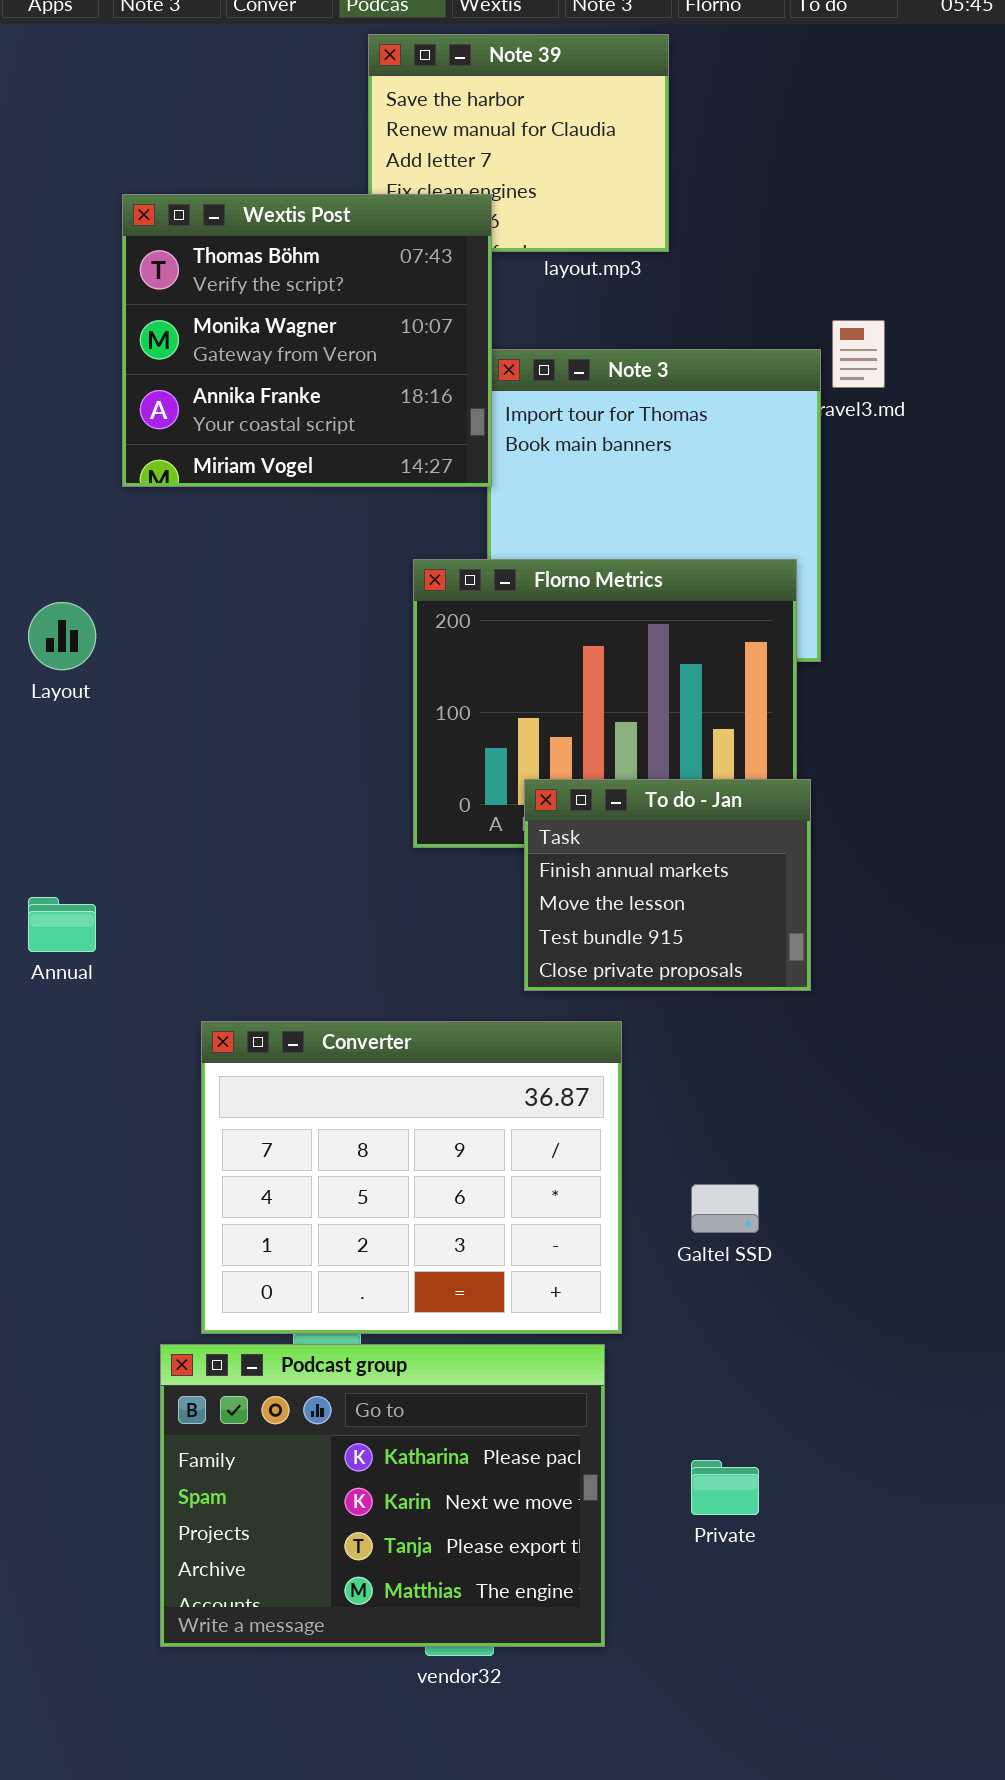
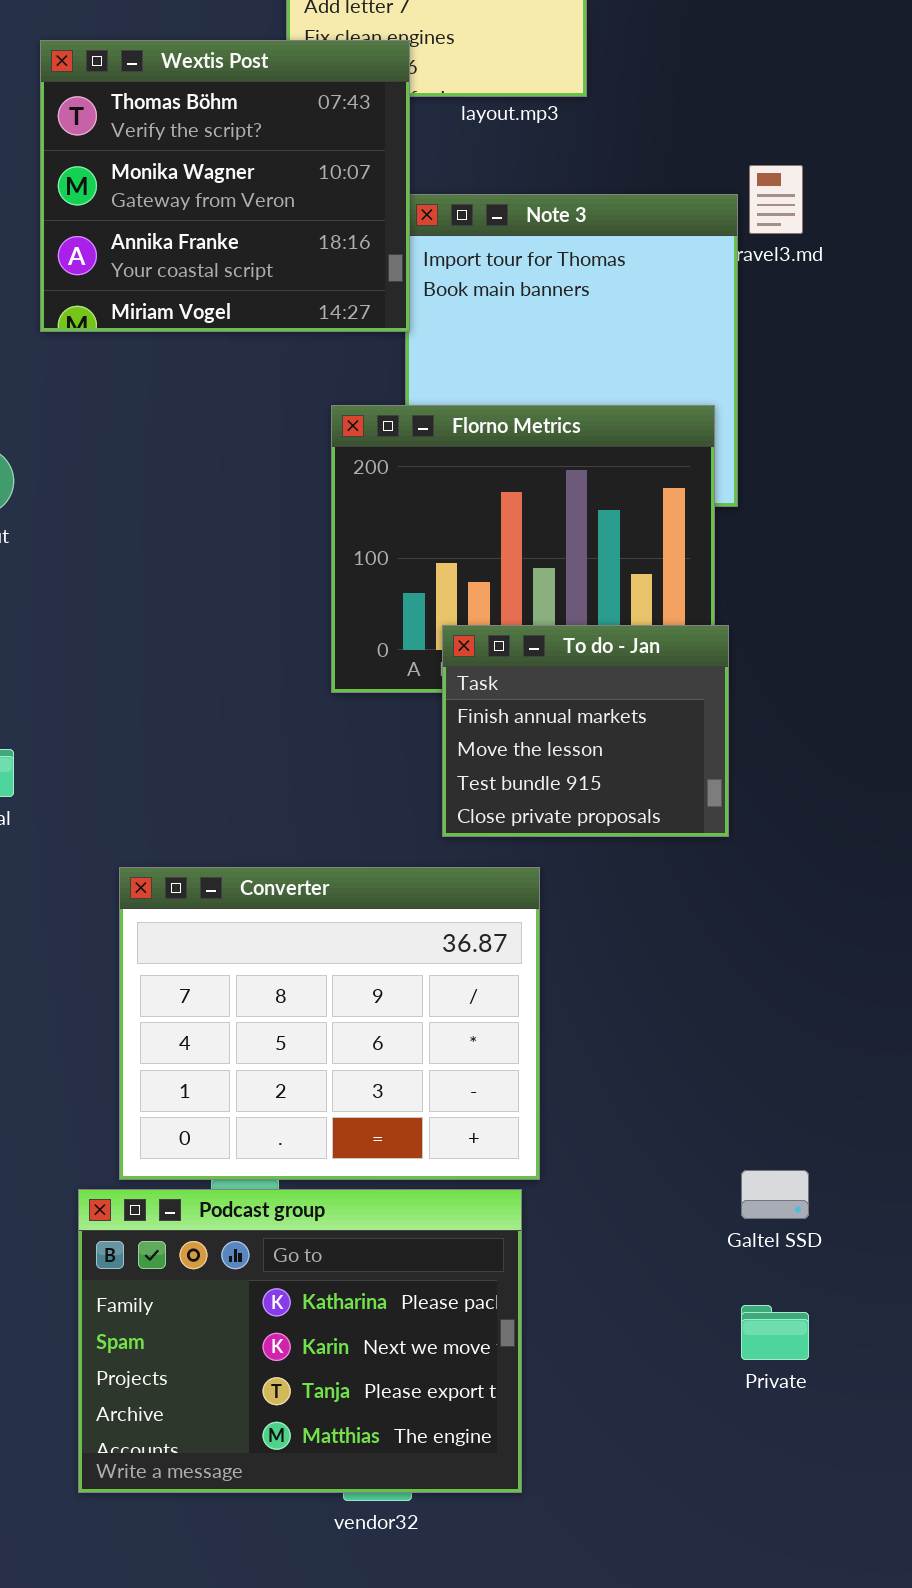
Galtel SSD: [691,1184,759,1233] -> [741,1170,809,1219], moved
Private: [691,1460,759,1515] -> [741,1305,809,1360], moved

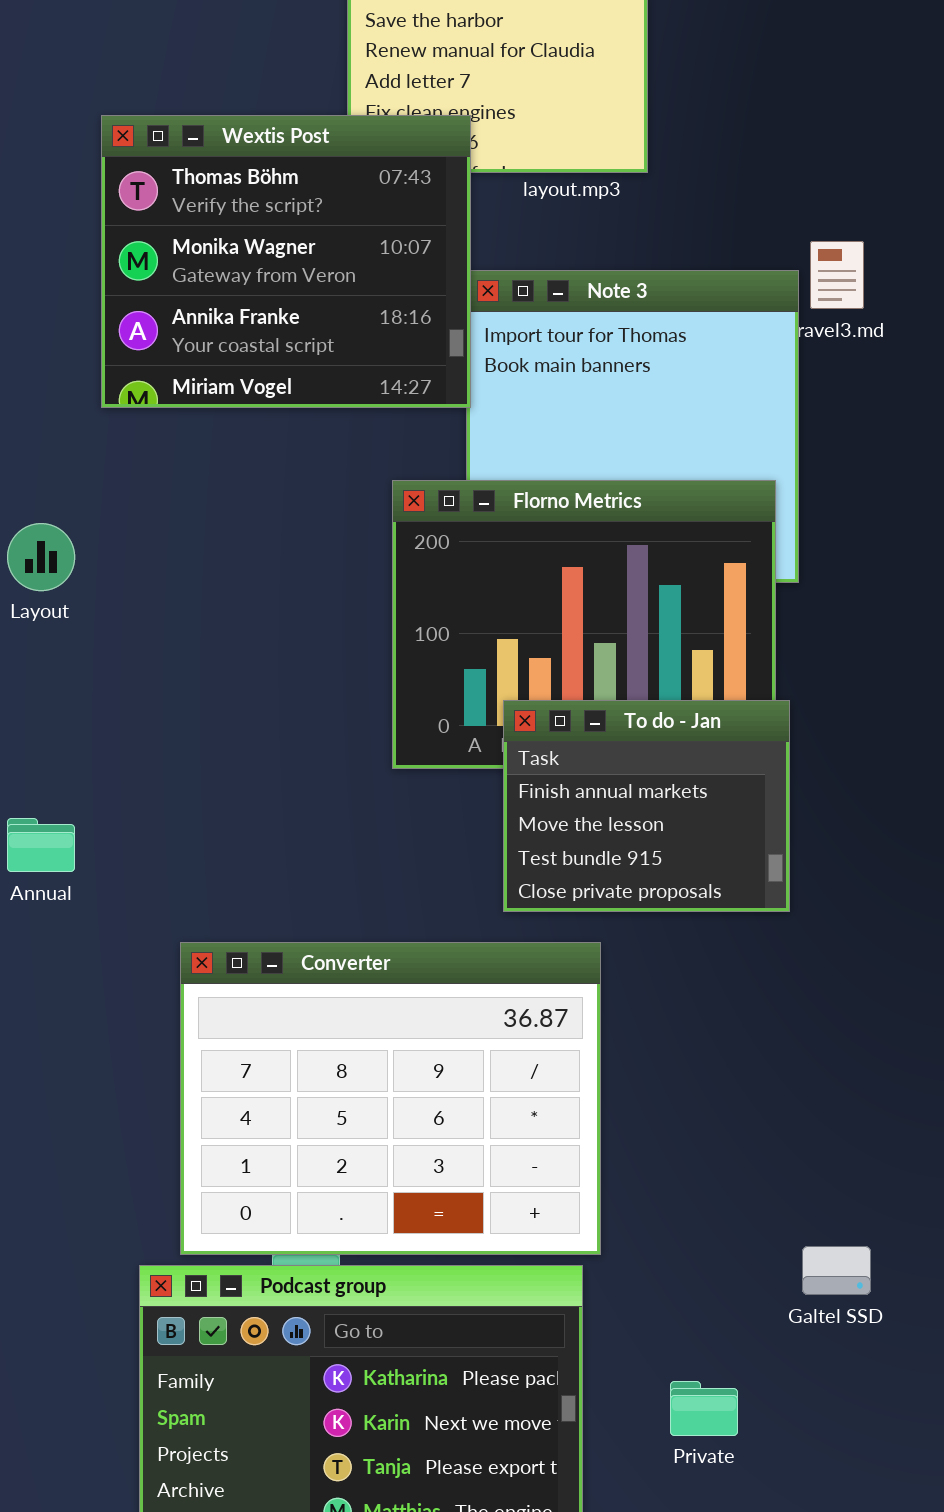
Private: [741,1305,809,1360] -> [670,1381,738,1436], moved

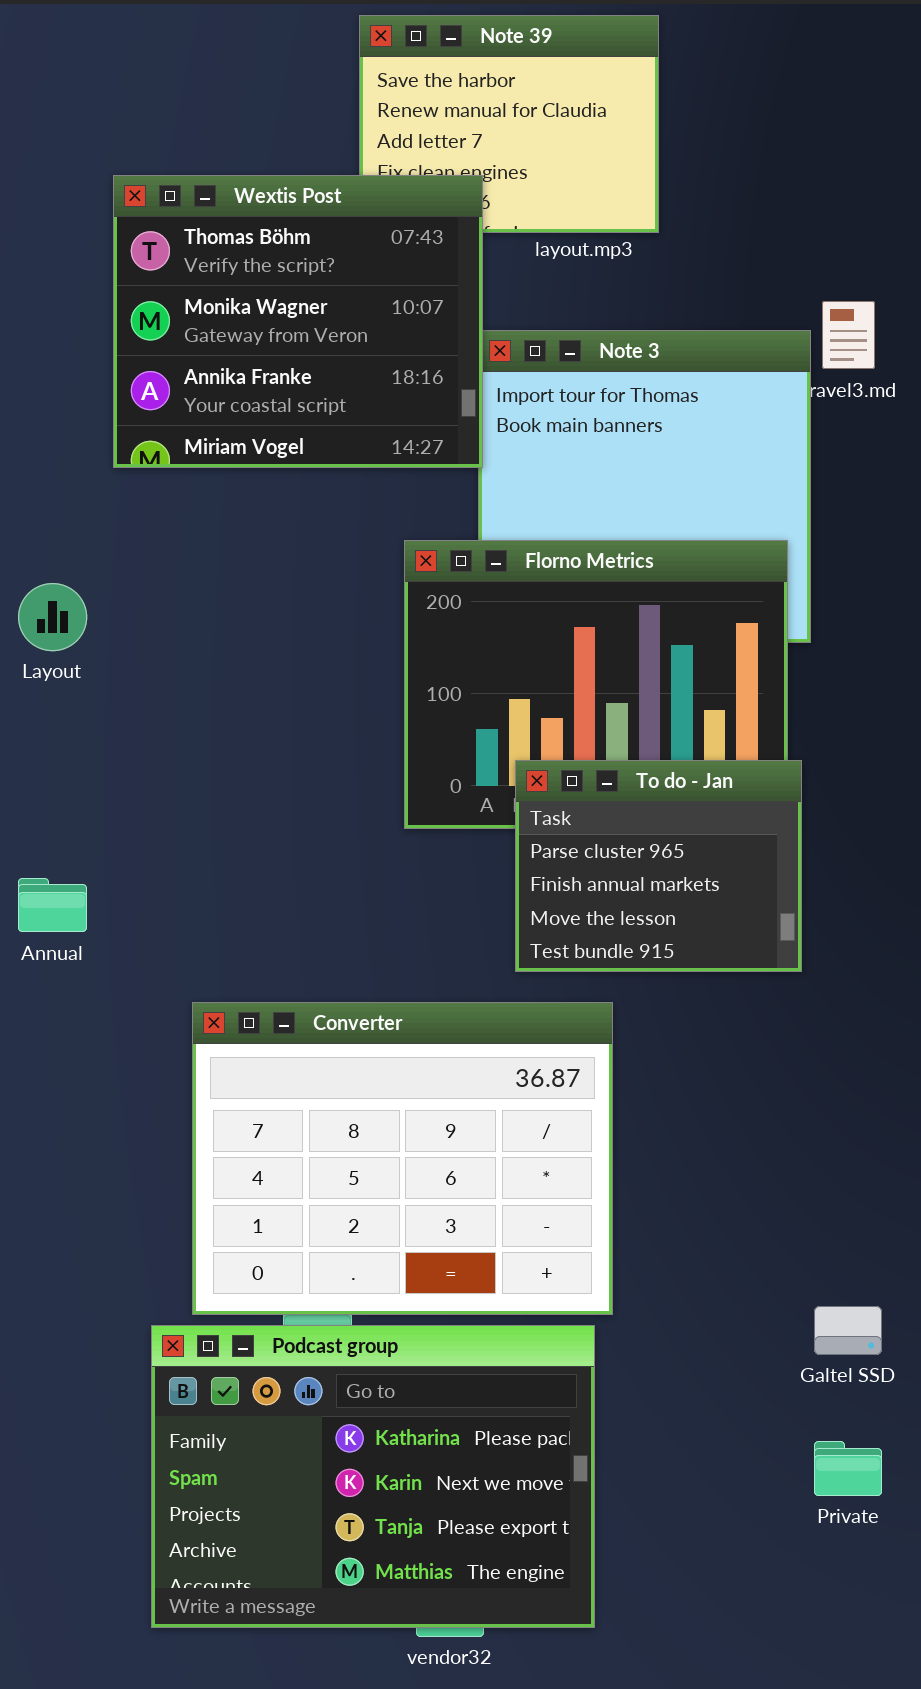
To do - Jan: [503,700,790,912] -> [515,760,802,972], scrolled up 1 row
Private: [670,1381,738,1436] -> [814,1441,882,1496], moved

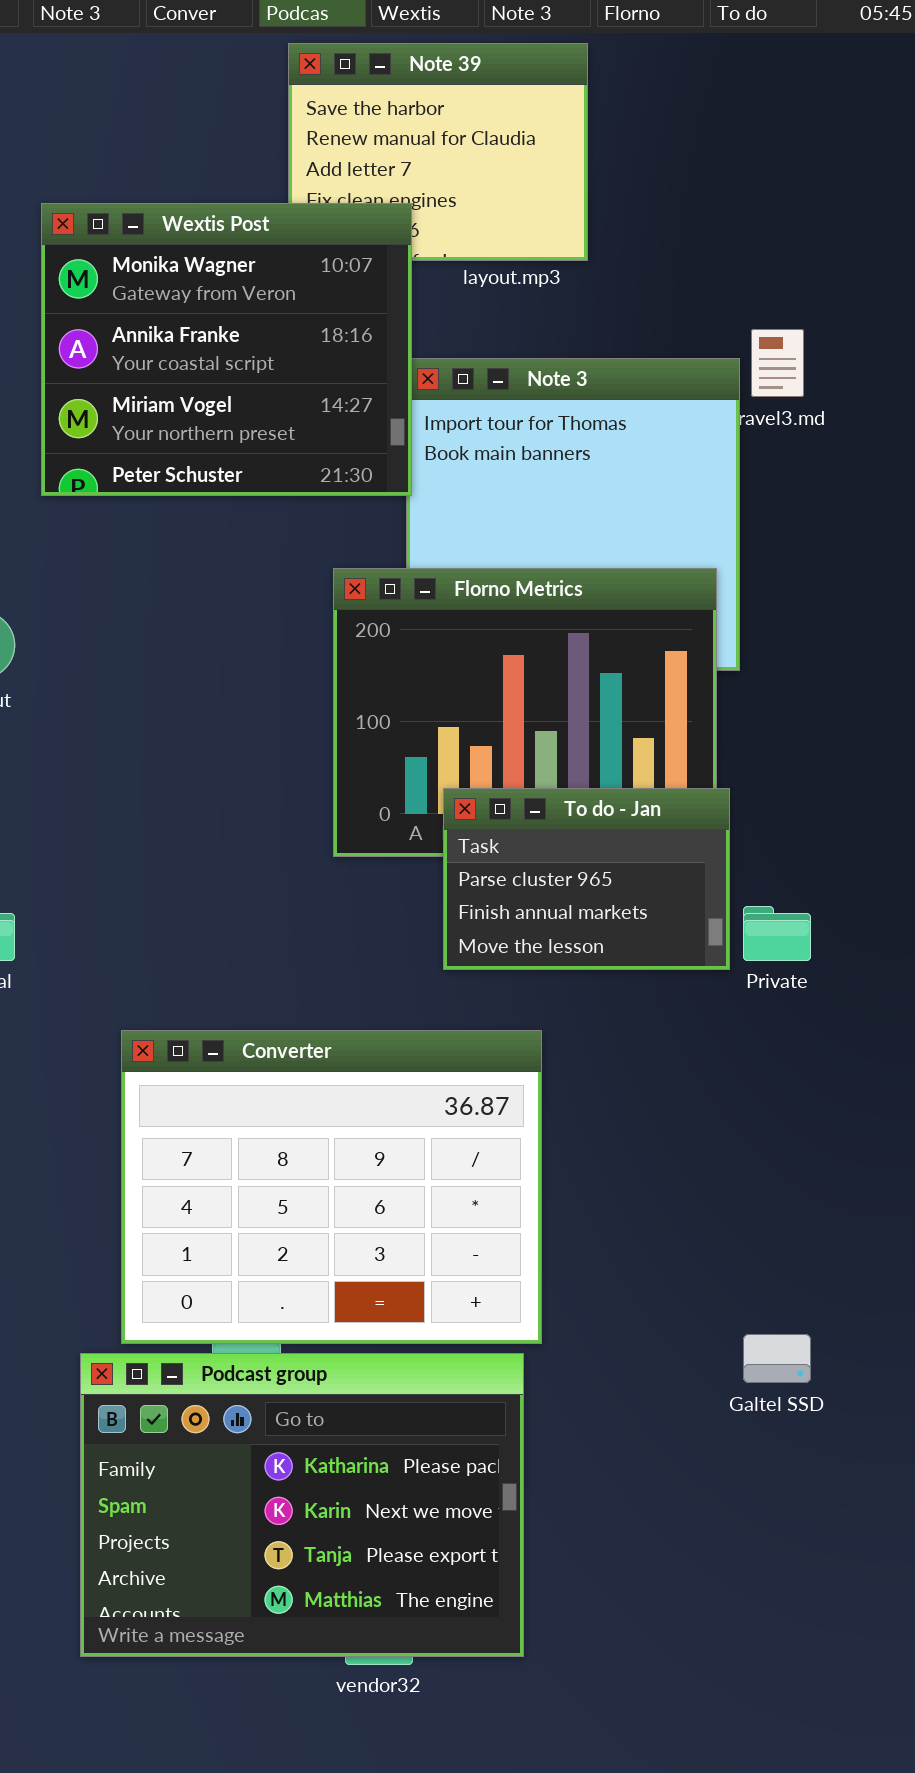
Wextis Post: [113,175,483,468] -> [41,203,412,496], scrolled down 1 row
To do - Jan: [515,760,802,972] -> [443,788,730,970], resized
Private: [814,1441,882,1496] -> [743,906,811,961], moved

